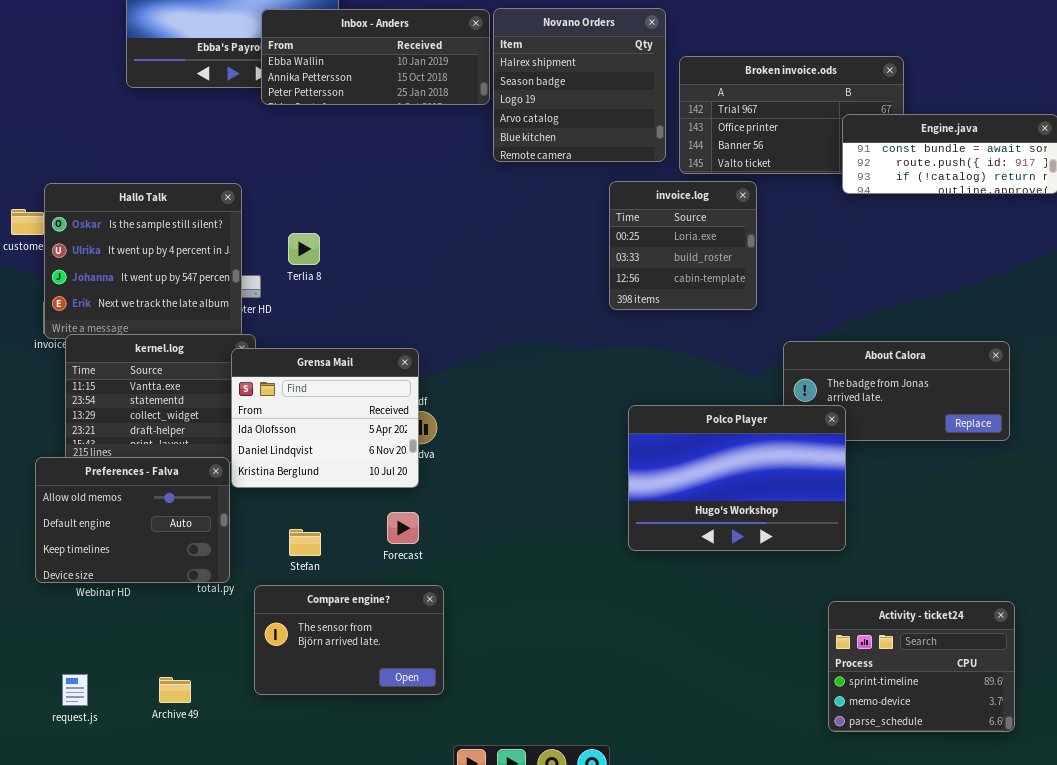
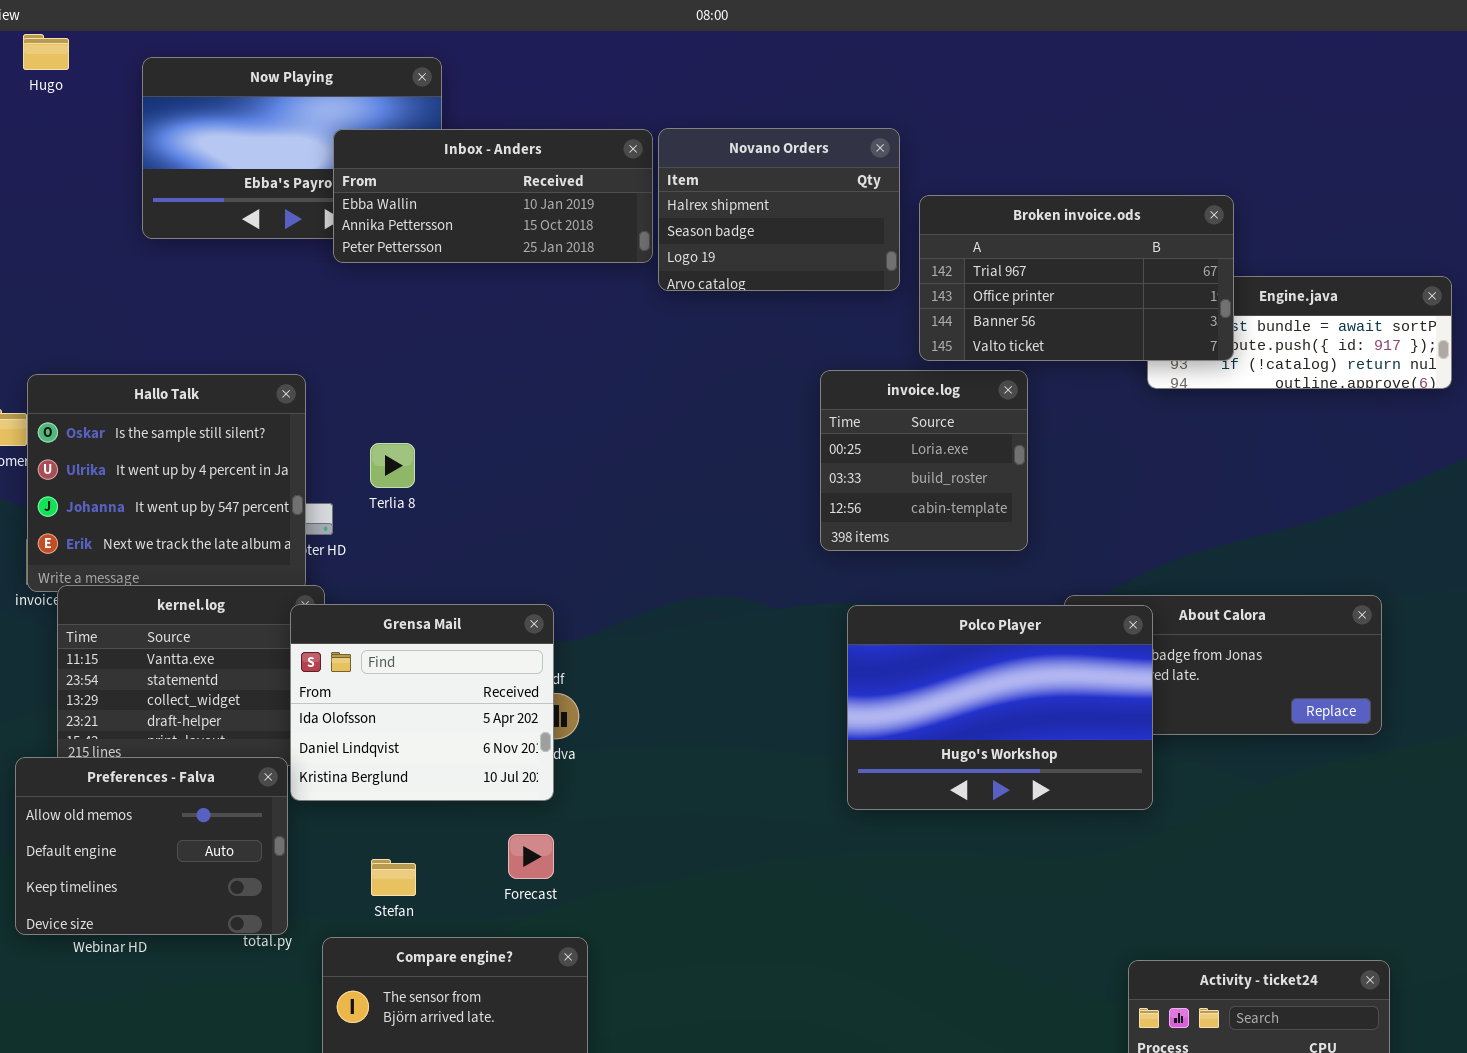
Novano Orders: [493,8,666,162] -> [658,128,900,291], resized
Broken invoice.ods: [679,56,904,174] -> [919,195,1234,361], raised
Polco Player: [628,405,846,551] -> [847,605,1153,810], moved

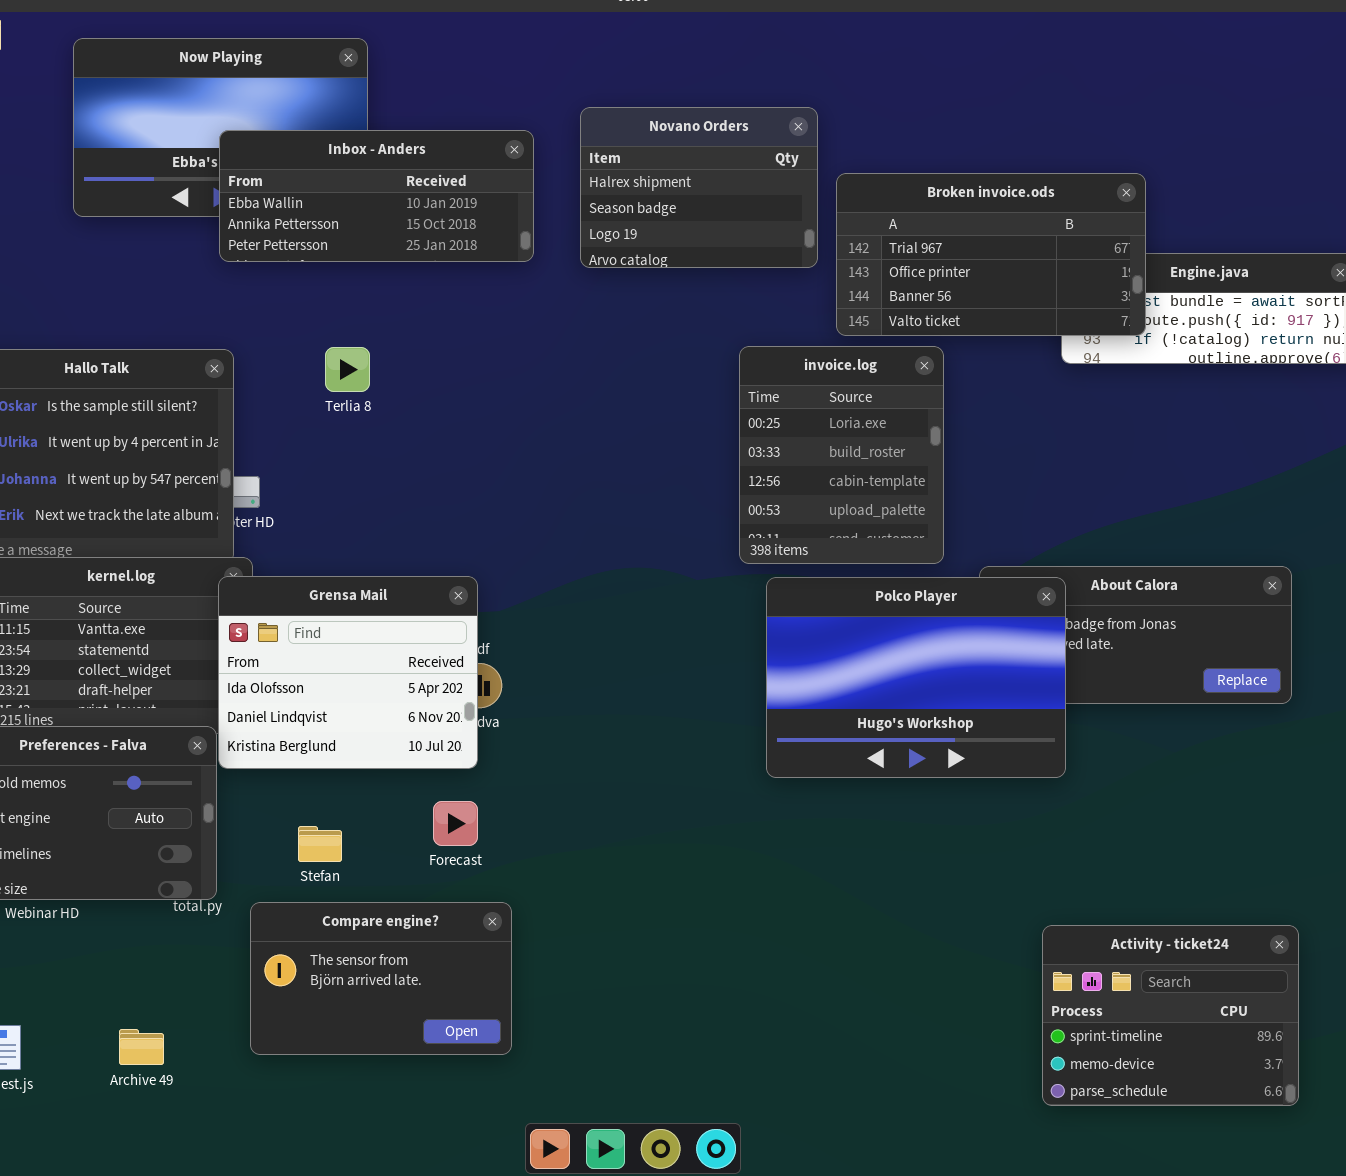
Inbox - Anders: [333,129,653,263] -> [219,130,534,262], moved
invoice.log: [820,370,1028,551] -> [739,346,944,564], resized
Terlia 8: [370,443,415,488] -> [325,347,370,392], moved

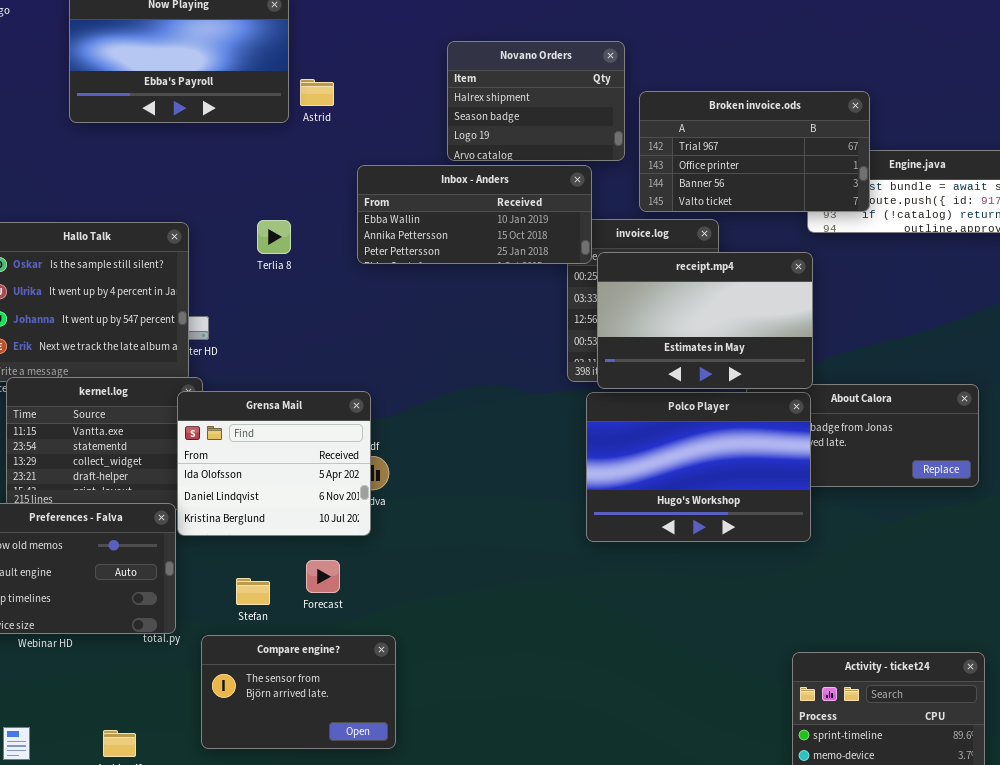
Inbox - Anders: [219,130,534,262] -> [357,165,592,264], moved
receipt.mp4: none -> [597,252,813,389], opened
Forecast: [433,801,478,846] -> [306,560,340,593], moved

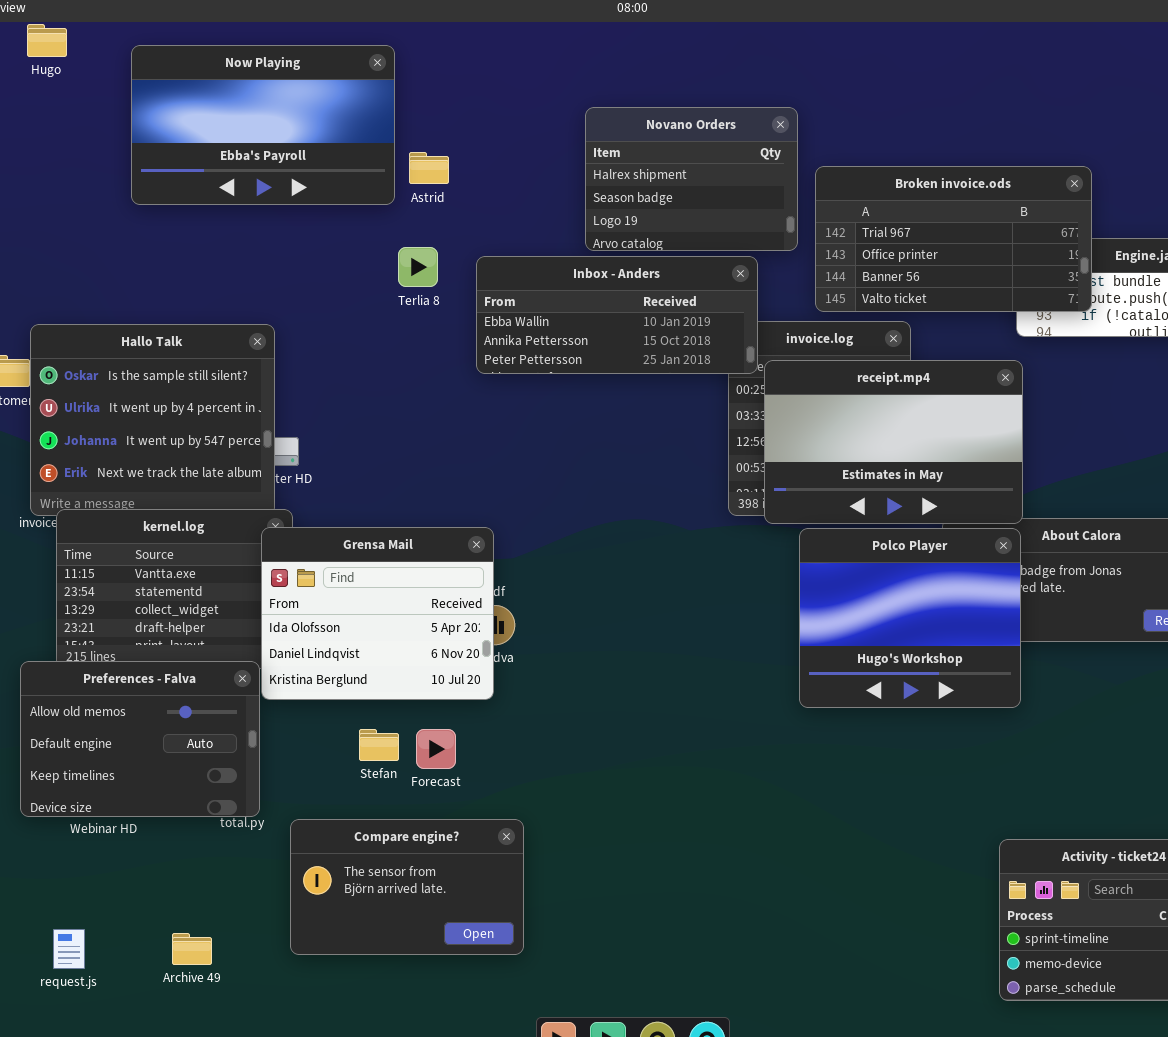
Terlia 8: [257,220,291,254] -> [398,247,438,287], moved
Polco Player: [586,392,811,542] -> [799,528,1021,708], resized
Stefan: [236,578,270,605] -> [359,729,399,761], moved

